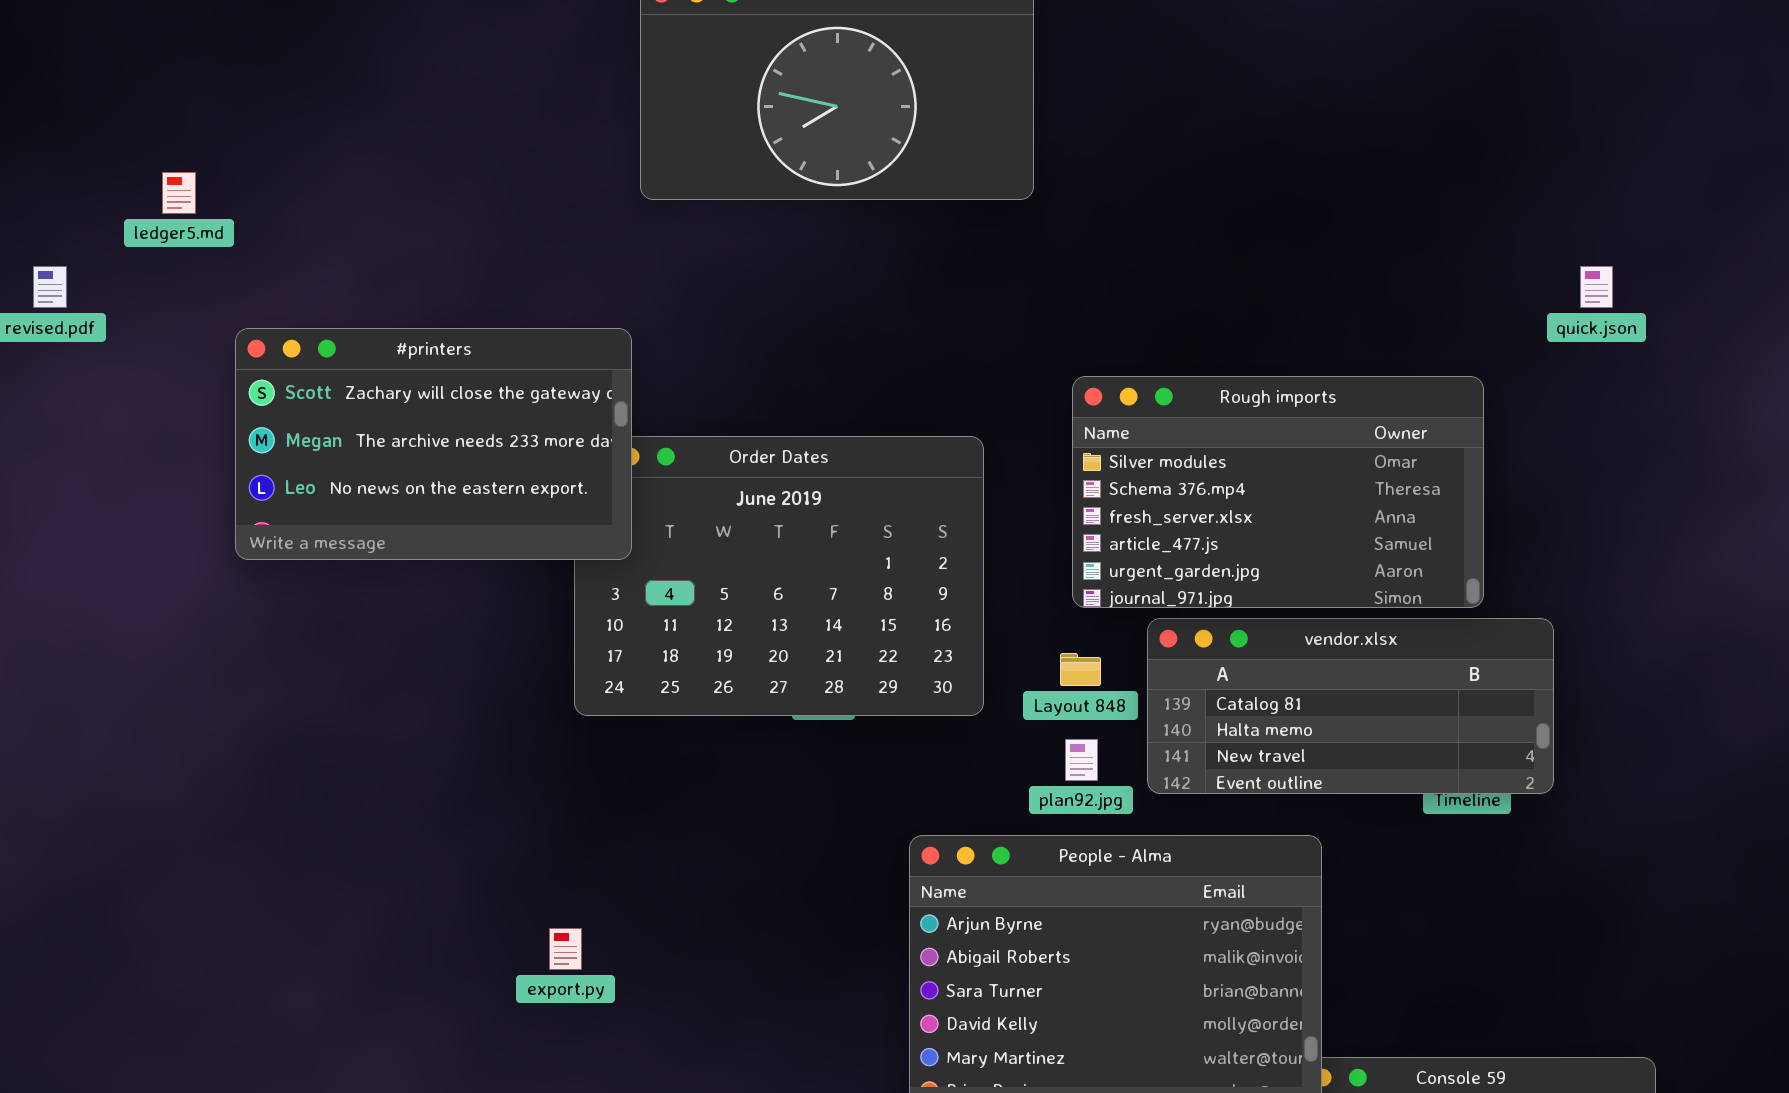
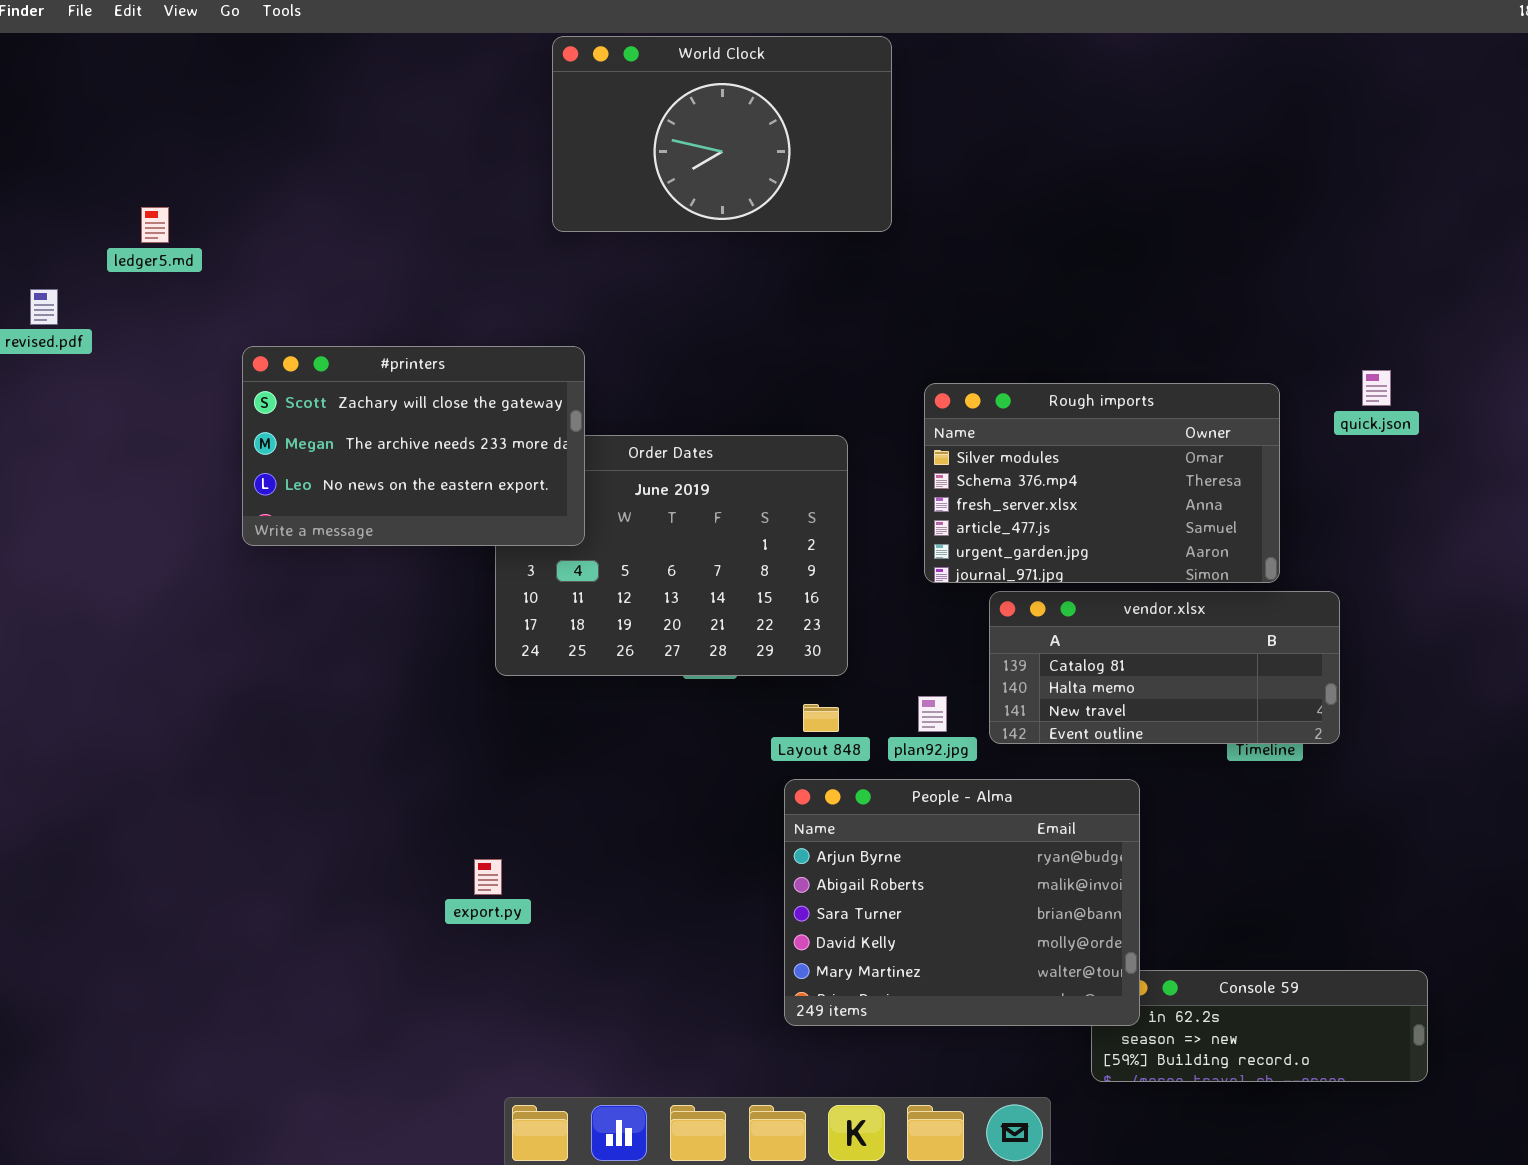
quick.json: [1580,266,1613,308] -> [1362,370,1391,406], moved
#printers: [235,328,632,560] -> [242,346,585,546], moved
Layout 848: [1060,653,1101,686] -> [803,704,839,732], moved

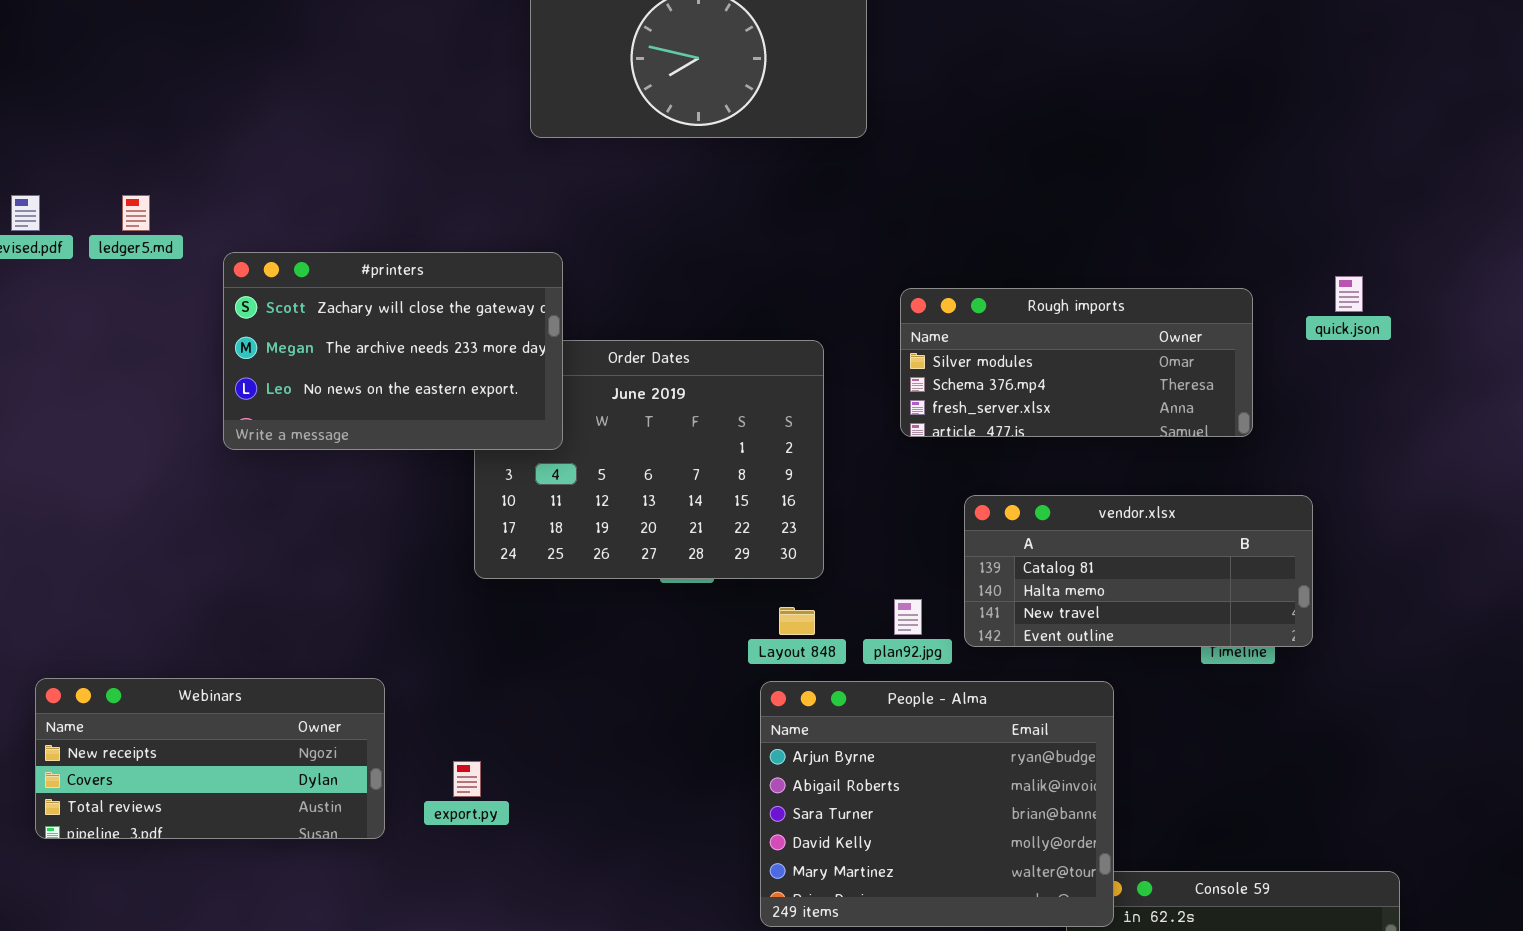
ledger5.md: [141,207,169,243] -> [122,195,150,231], moved
Rough imports: [924,383,1280,583] -> [900,288,1253,437], resized
Webinars: none -> [35,678,385,839], opened

